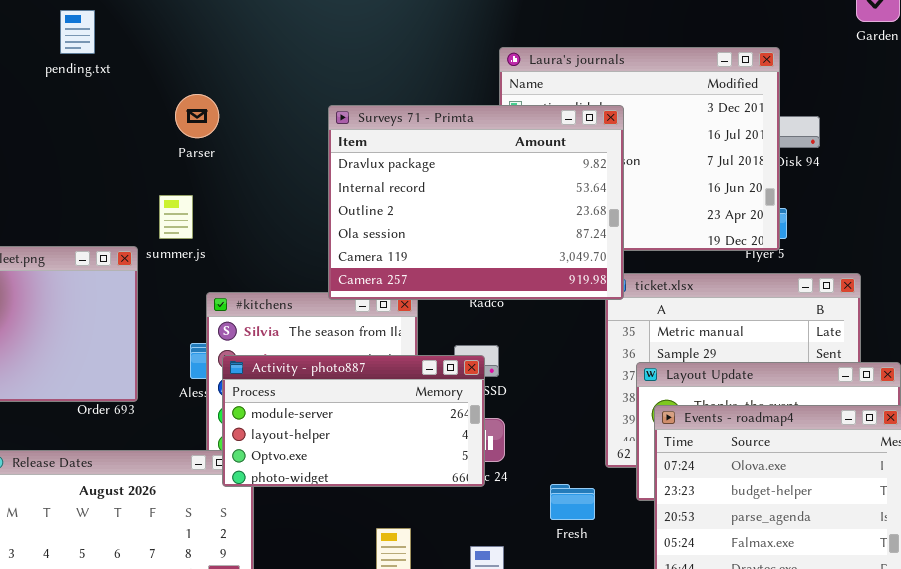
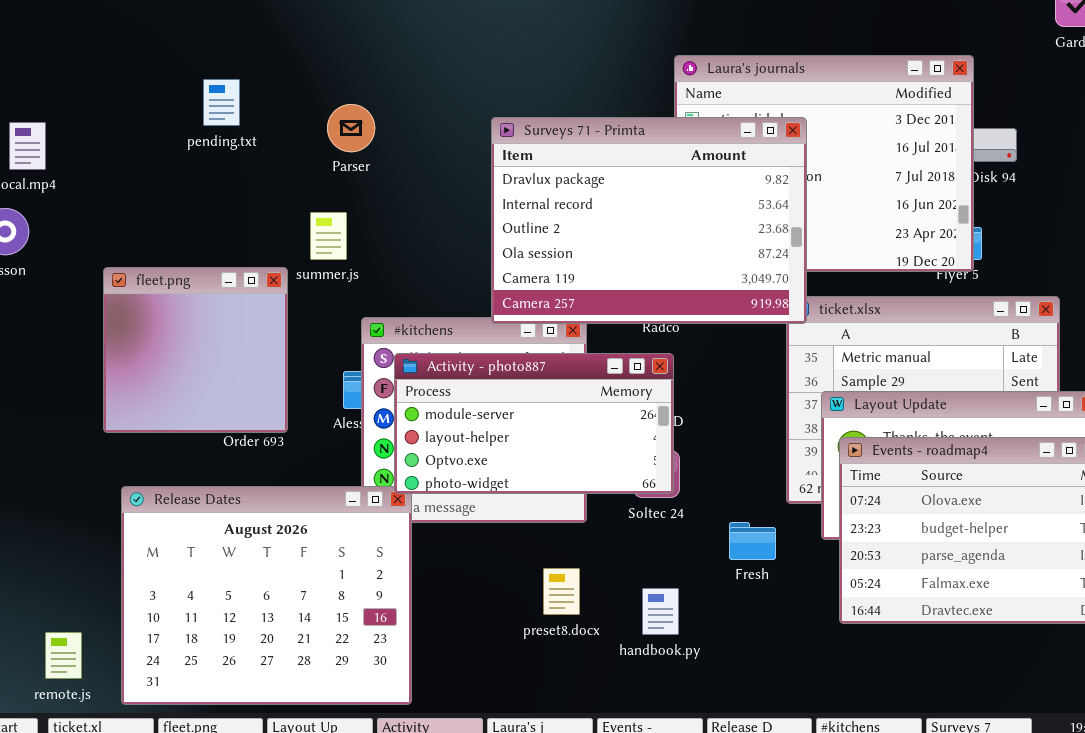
pending.txt: [60,10,95,54] -> [203,79,240,126], moved
Activity - photo887: [222,355,485,487] -> [394,353,674,494], moved

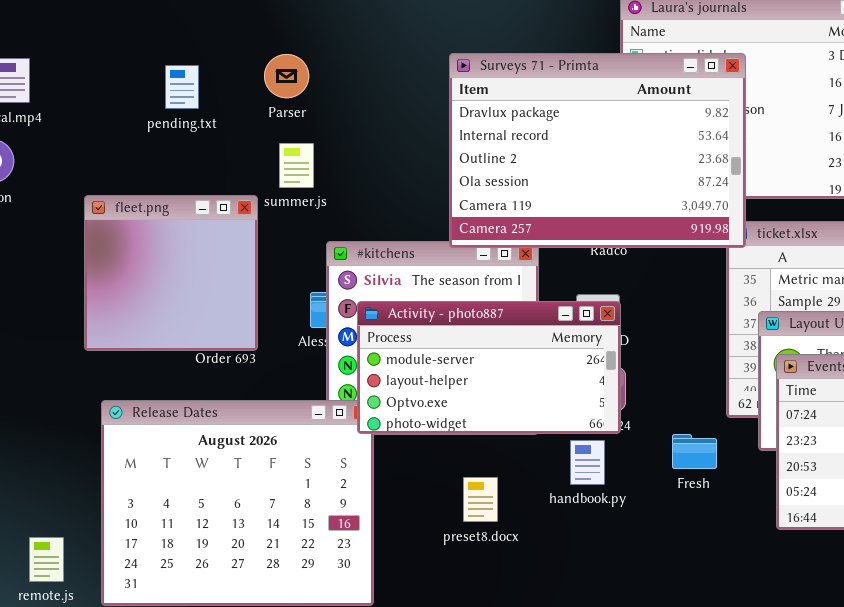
pending.txt: [203,79,240,126] -> [165,65,199,109], moved
Parser: [327,104,375,152] -> [264,54,309,98], moved
Activity - photo887: [394,353,674,494] -> [357,301,621,434], moved
preset8.docx: [543,568,580,615] -> [463,477,498,522], moved
handbook.py: [642,588,679,635] -> [570,440,605,485], moved

